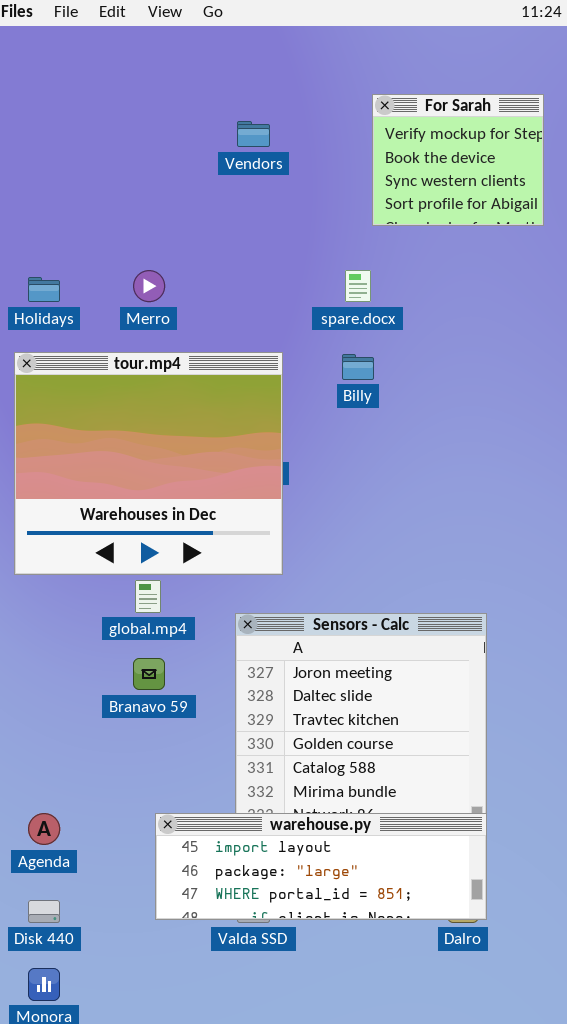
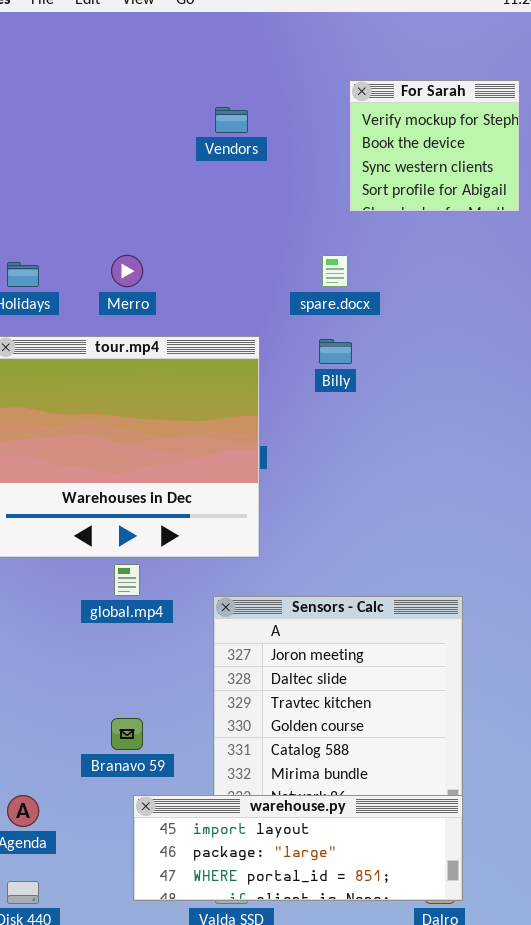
Branavo 59: [133,658,165,690] -> [111,718,143,750], moved

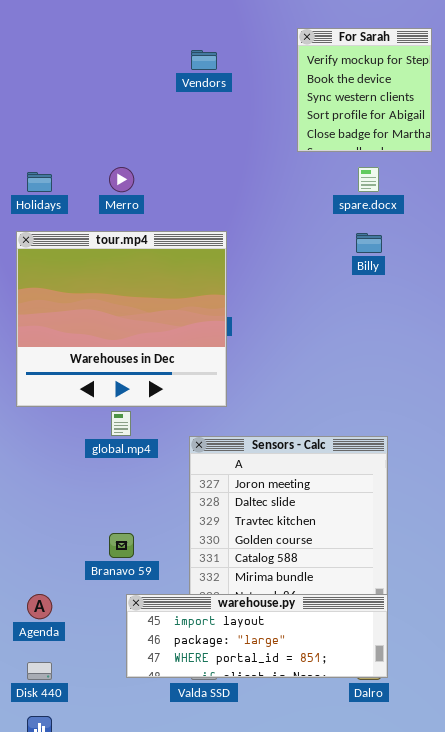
For Sarah: [349,80,520,212] -> [297,28,432,152], resized
spare.docx: [322,255,348,287] -> [358,167,379,192], moved
Billy: [319,339,352,364] -> [356,233,382,253], moved

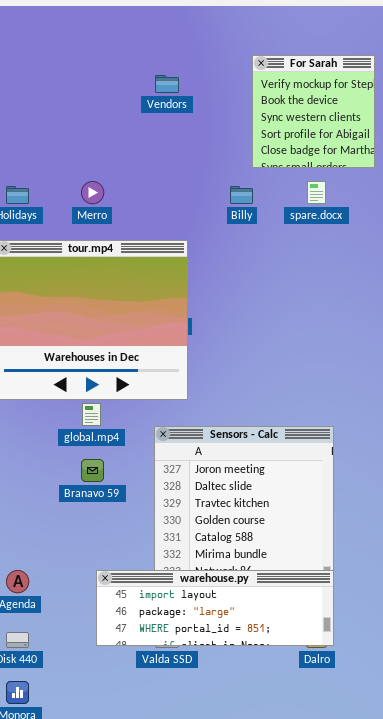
Billy: [356,233,382,253] -> [230,186,253,204], moved
Branavo 59: [109,533,134,558] -> [81,459,104,482], moved

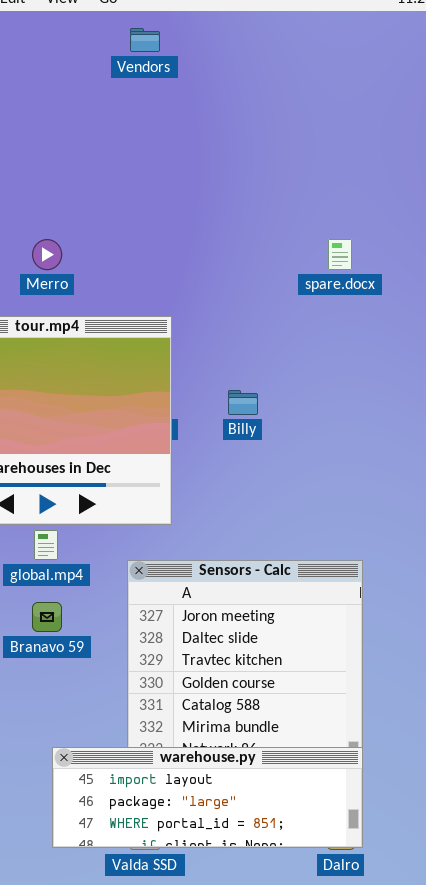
For Sarah: [252,55,375,168] -> none, closed
Vendors: [155,75,179,93] -> [130,28,160,52], moved
Billy: [230,186,253,204] -> [228,390,258,415], moved

